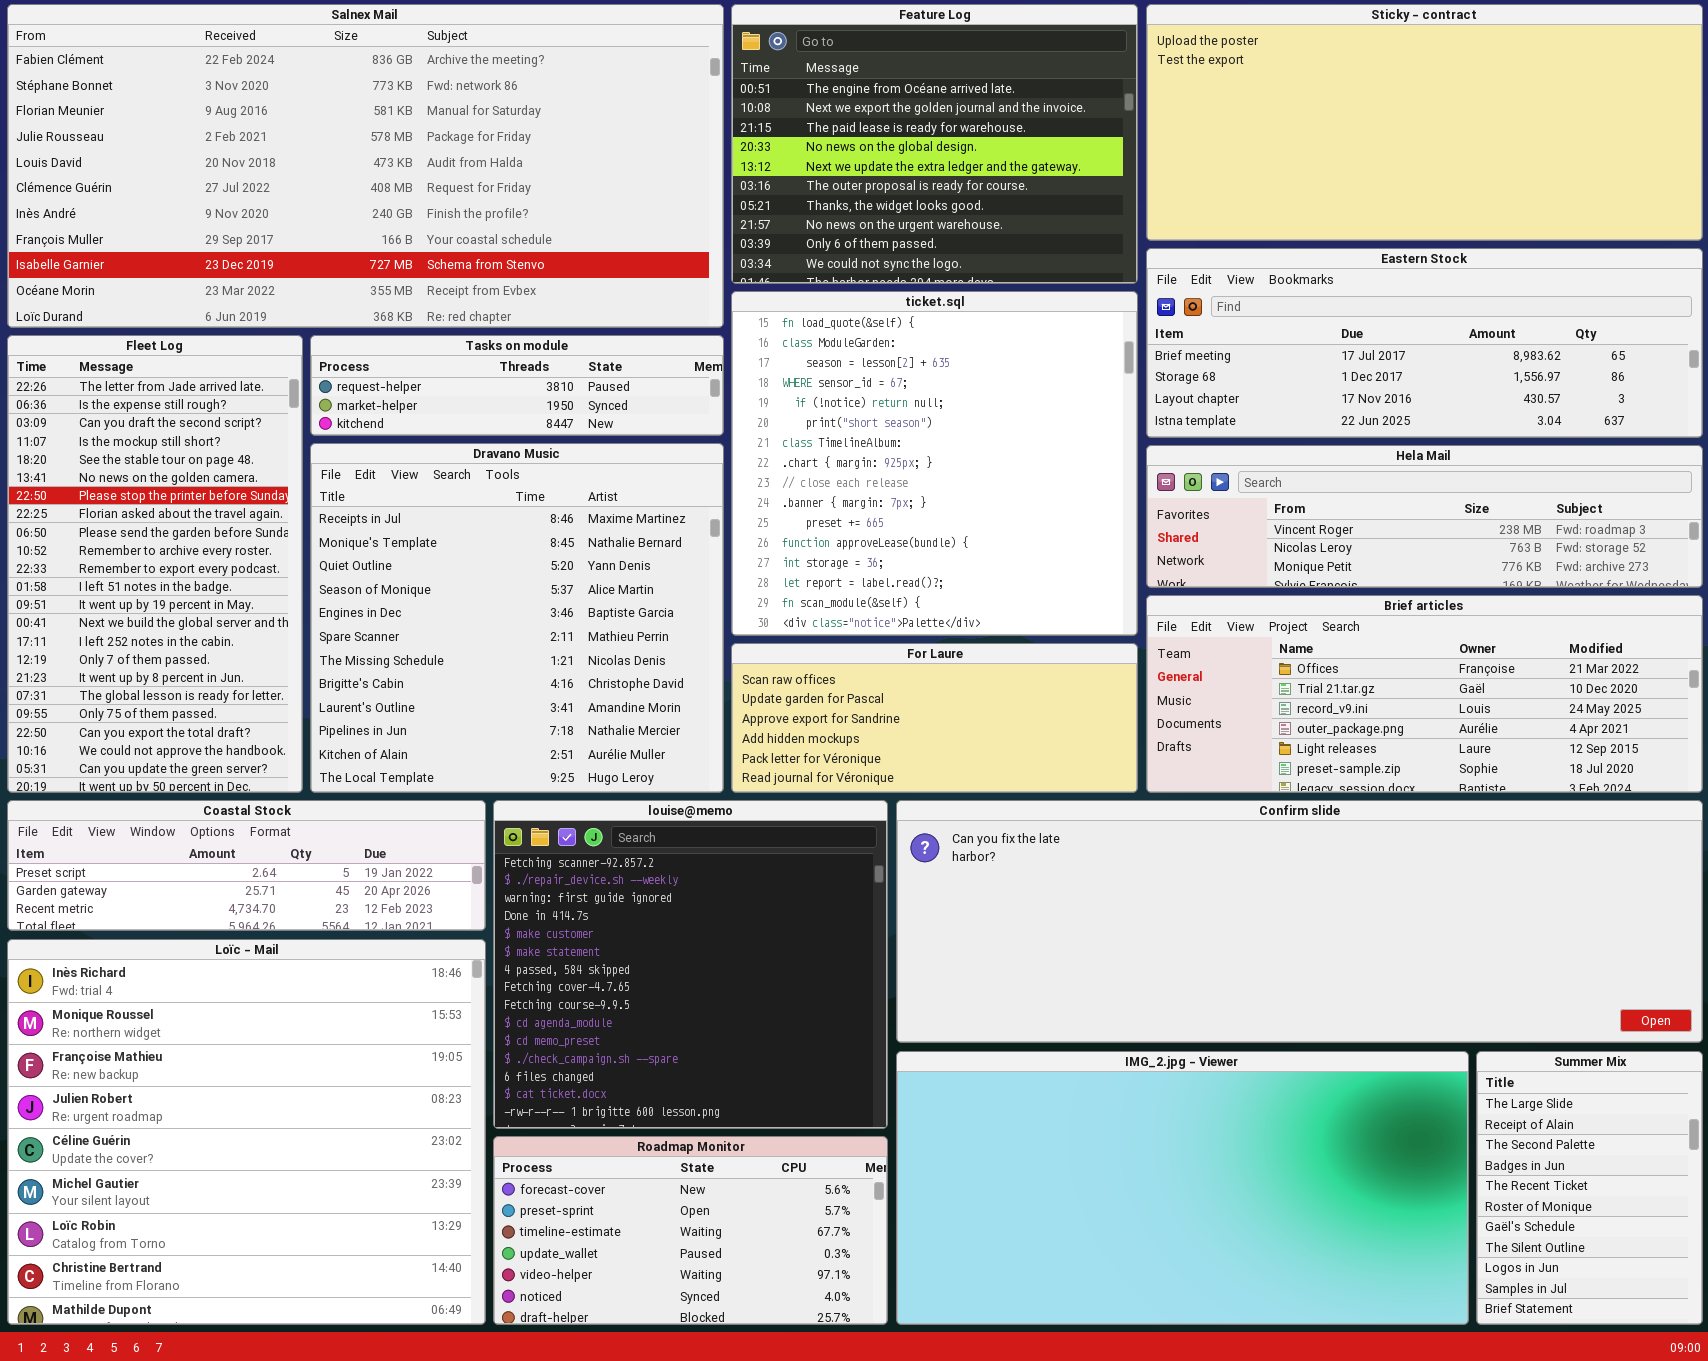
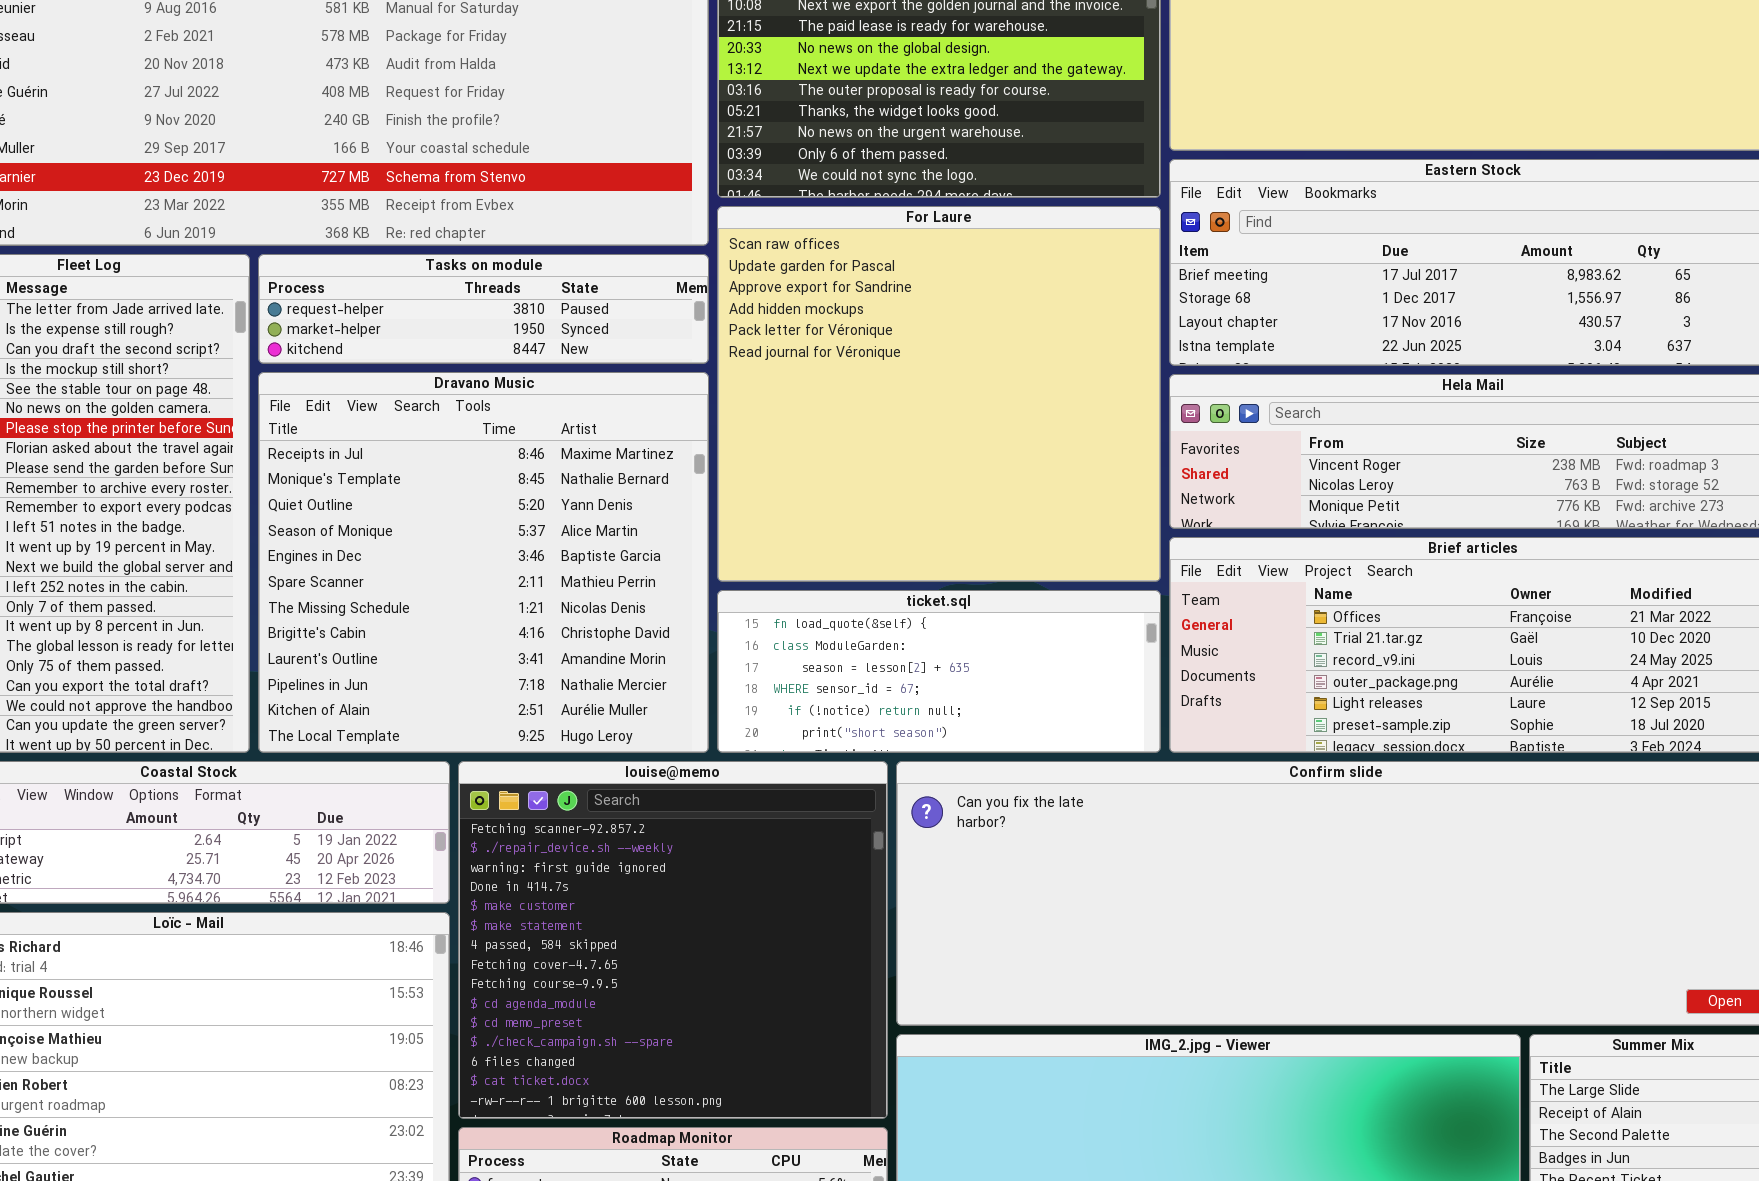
ticket.sql: [731,291,1138,636] -> [717,590,1161,753], moved, resized
For Laure: [731,643,1138,793] -> [717,206,1161,582], moved, resized

